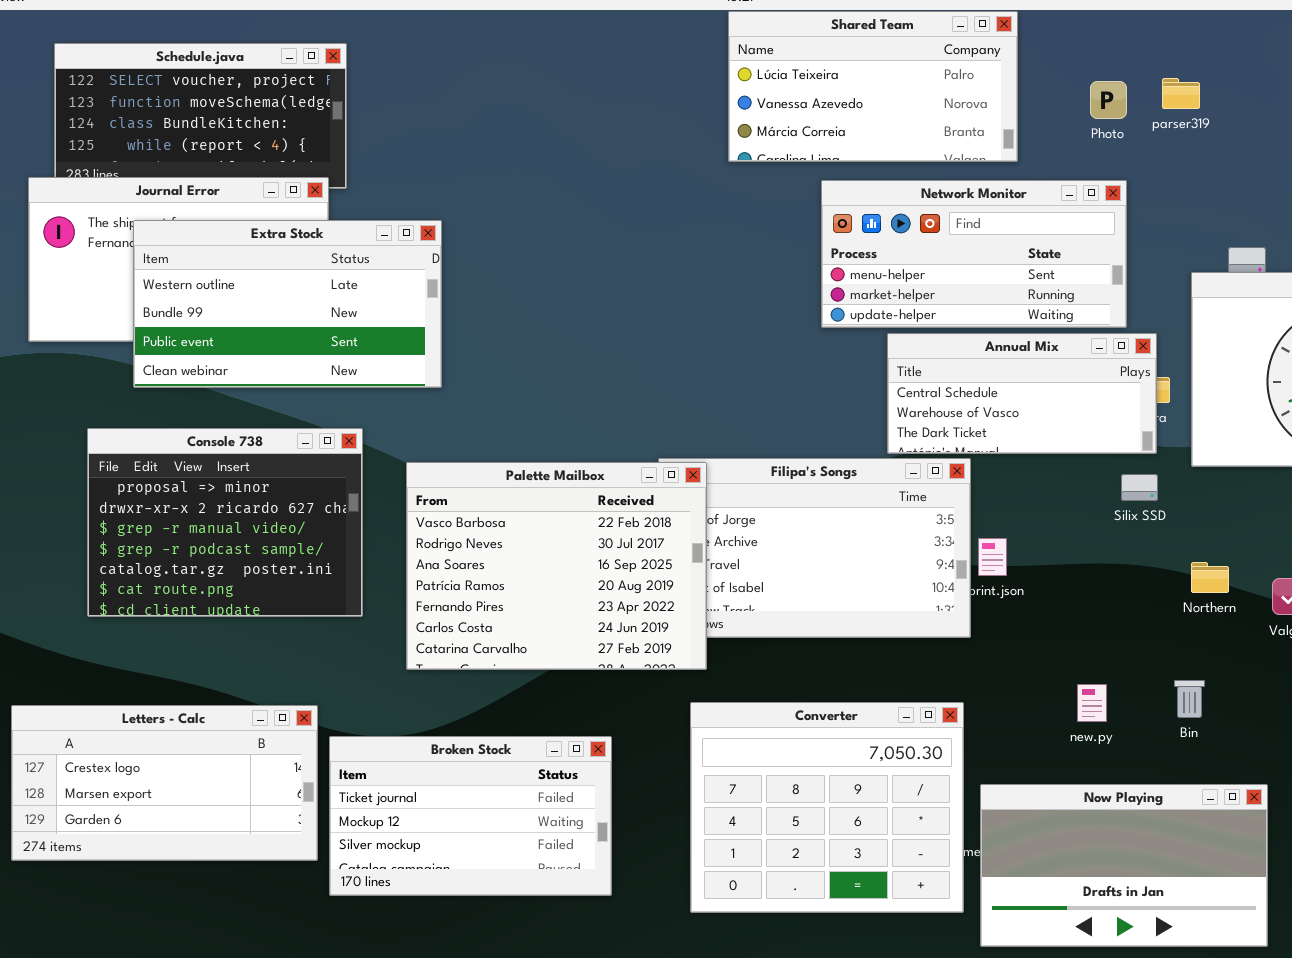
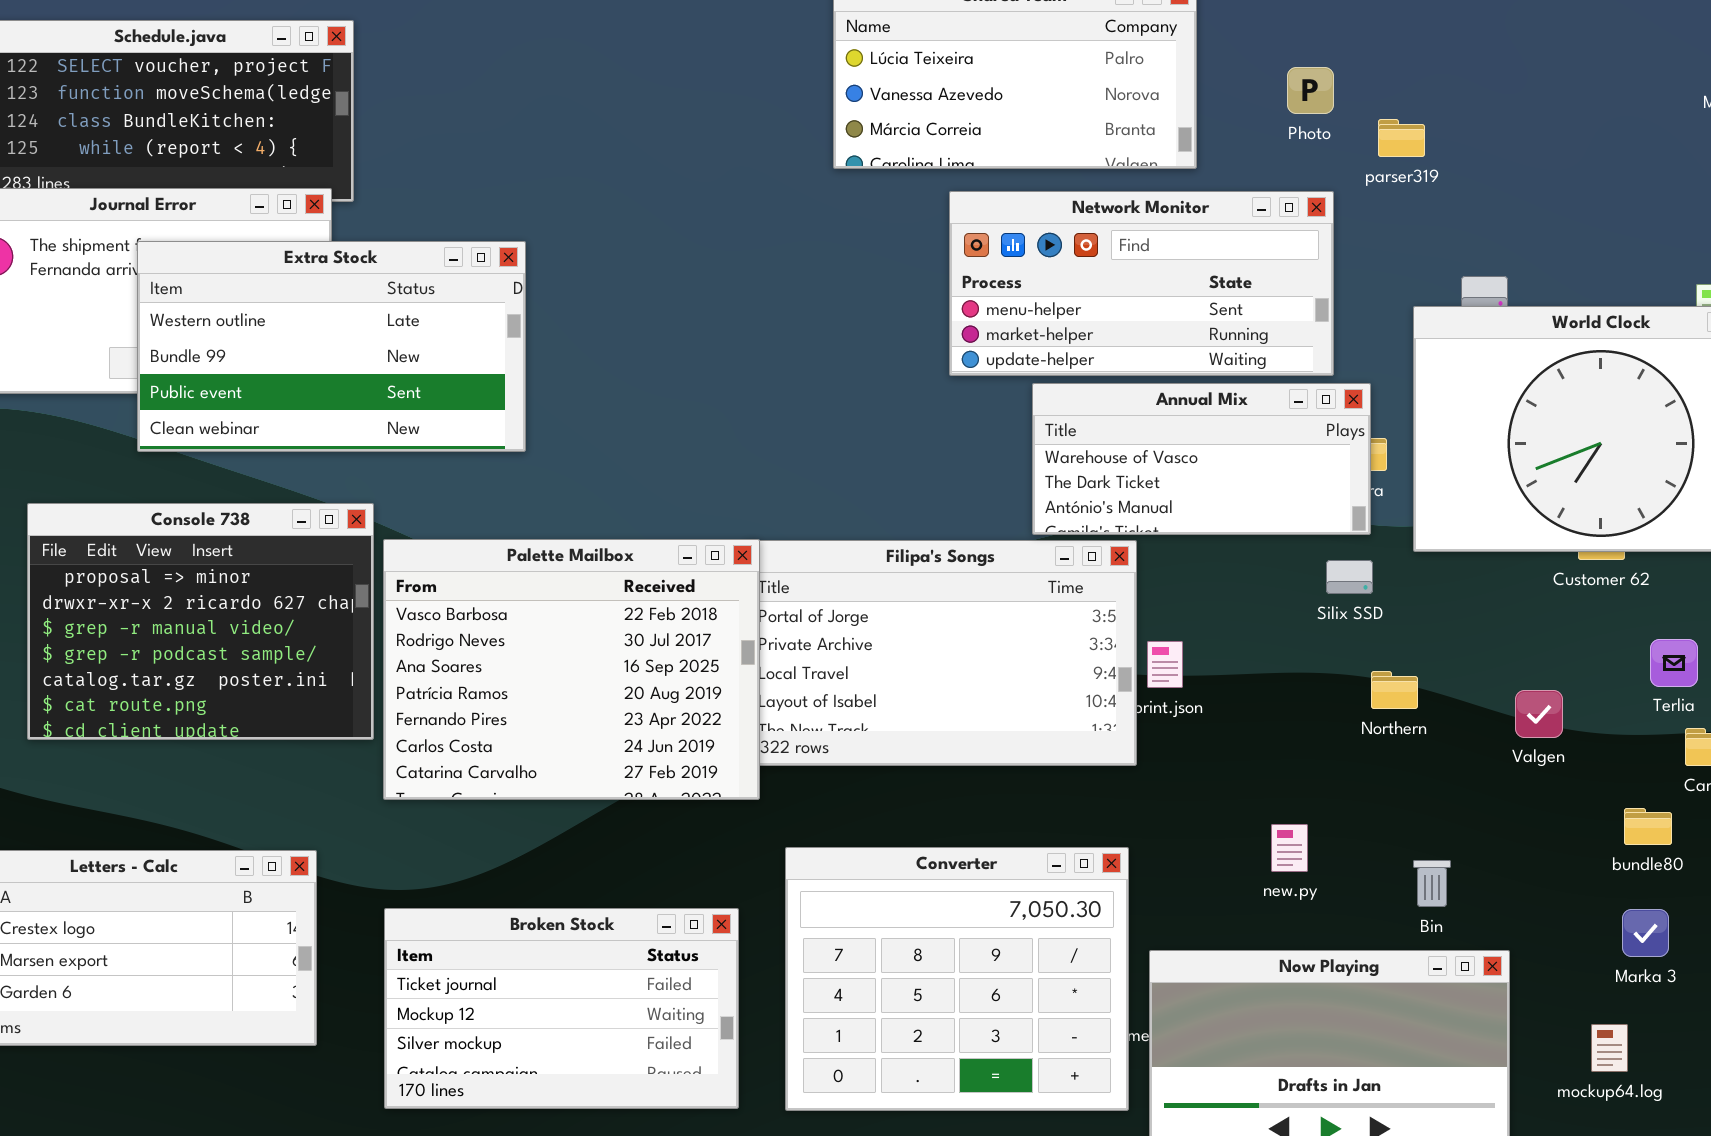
parser319: [1162,78,1200,109] -> [1378,119,1425,157], moved
Extra Stock: [133,220,442,388] -> [137,241,526,452], moved
Annual Mix: [887,333,1157,454] -> [1032,383,1371,535], scrolled down 1 row
Palette Mailbox: [406,462,707,670] -> [383,539,760,800], moved
Northern: [1191,562,1229,593] -> [1371,671,1418,709], moved
Bin: [1174,680,1205,718] -> [1413,860,1451,907], moved
Broken Stock: [329,736,612,896] -> [384,908,739,1109], moved

